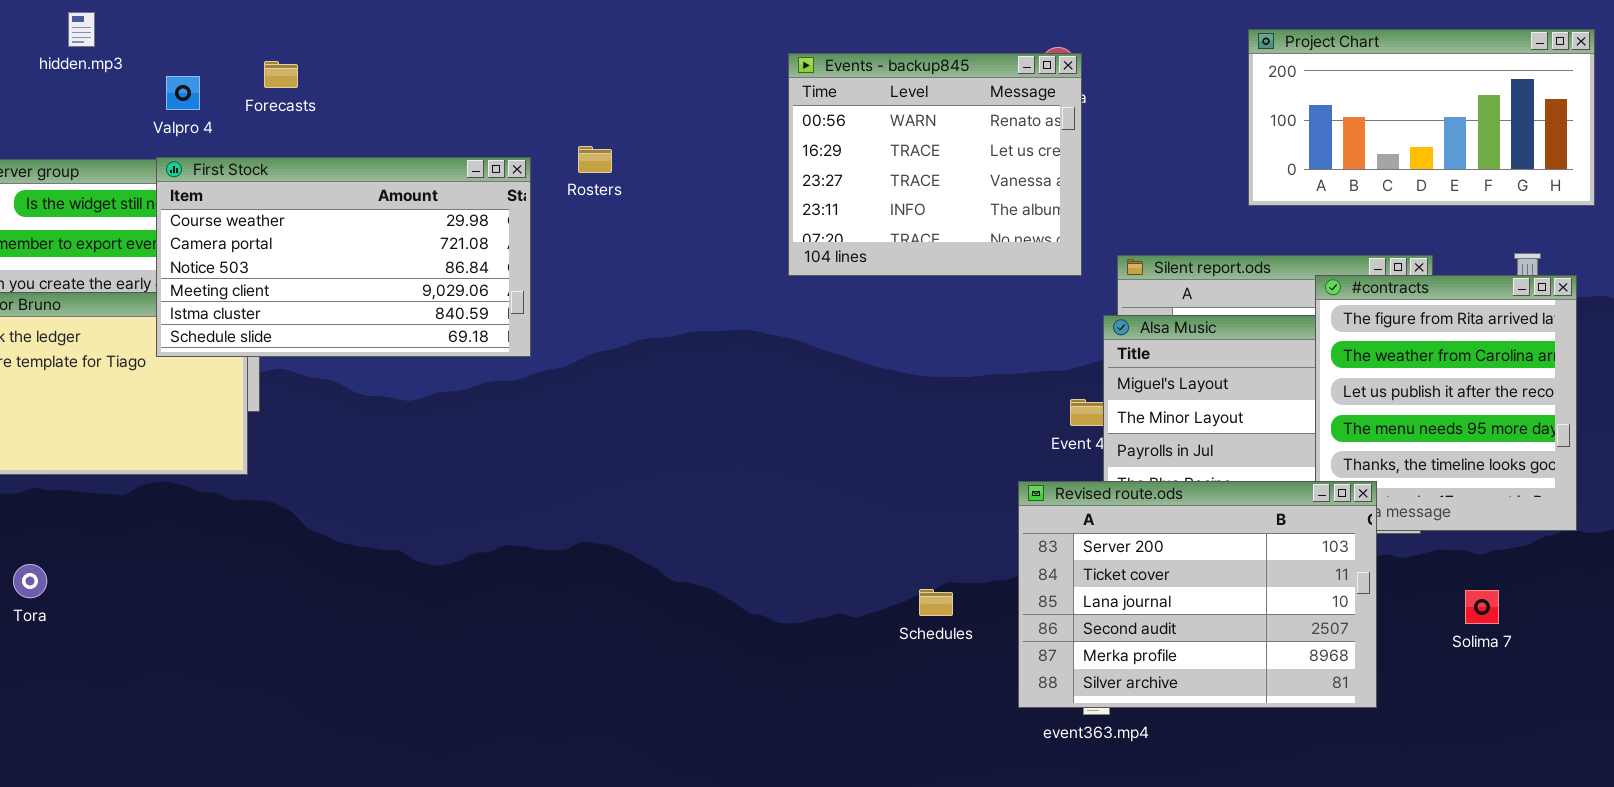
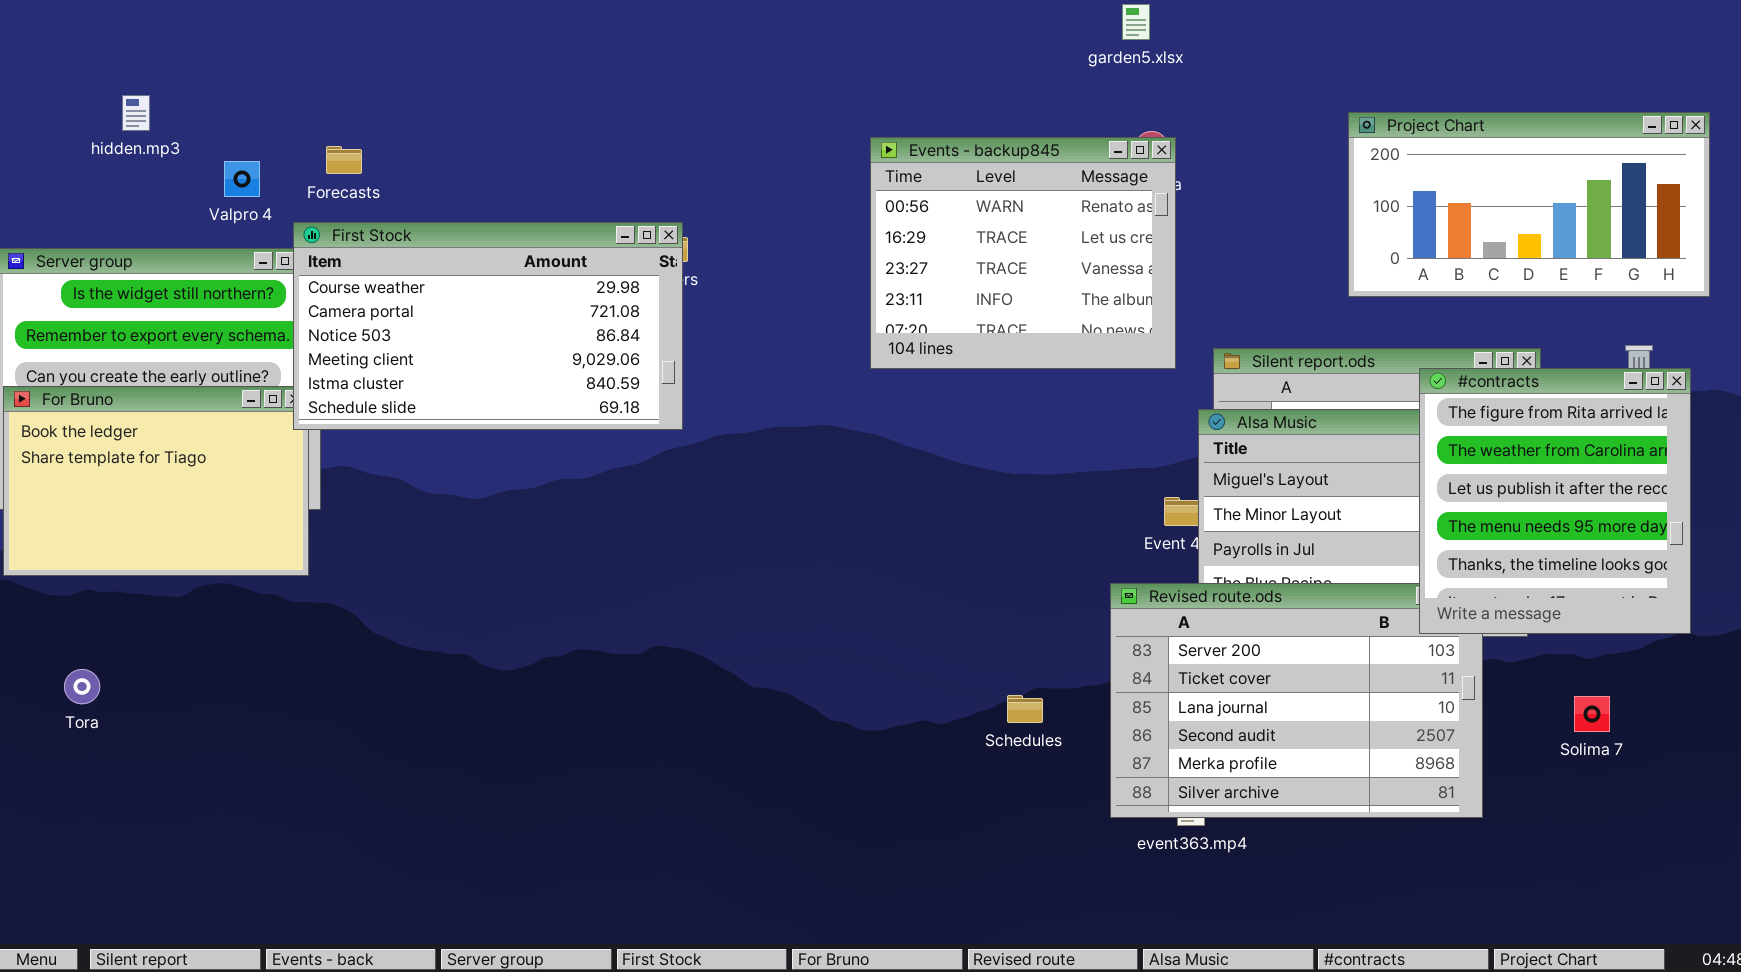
First Stock: [156,157,531,357] -> [293,222,683,430], moved
#contracts: [1315,275,1577,531] -> [1419,368,1691,634], raised

